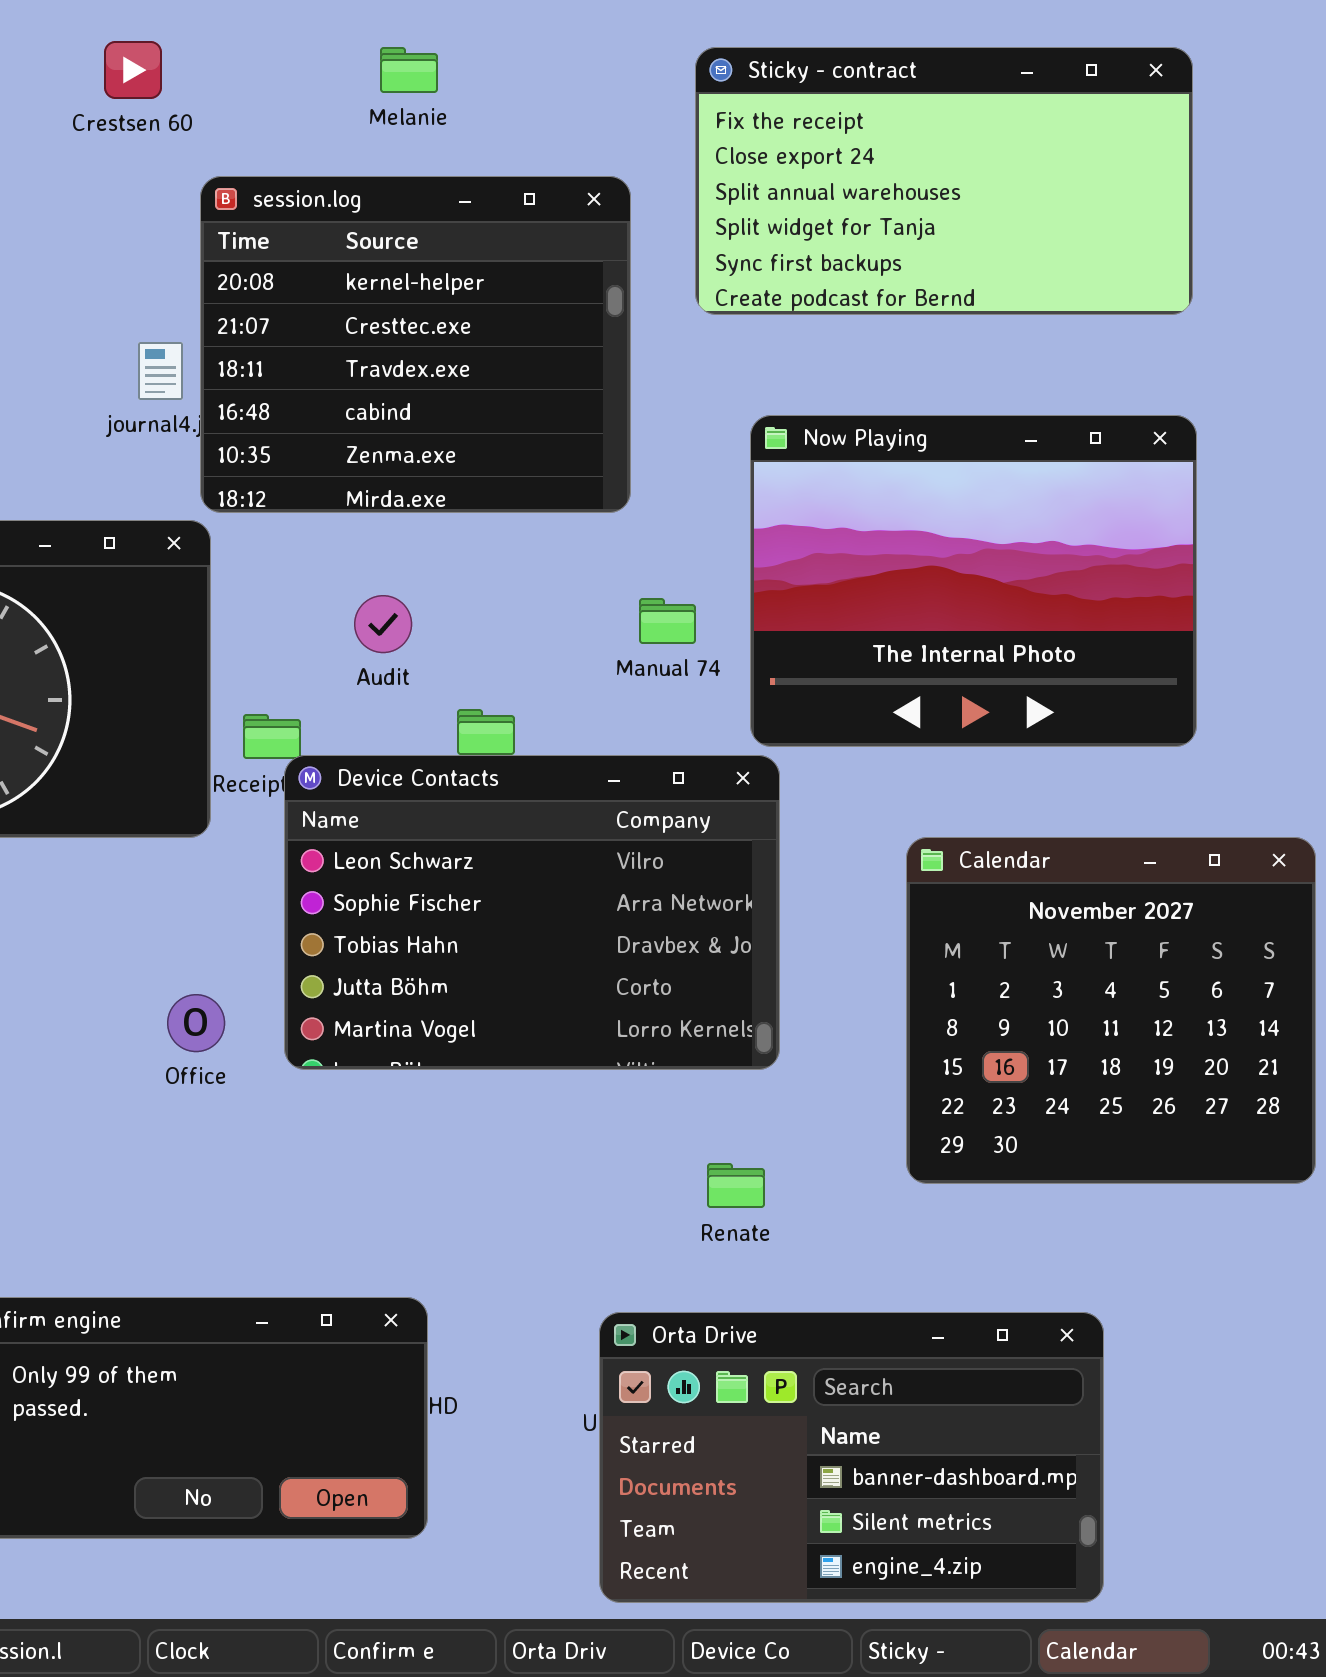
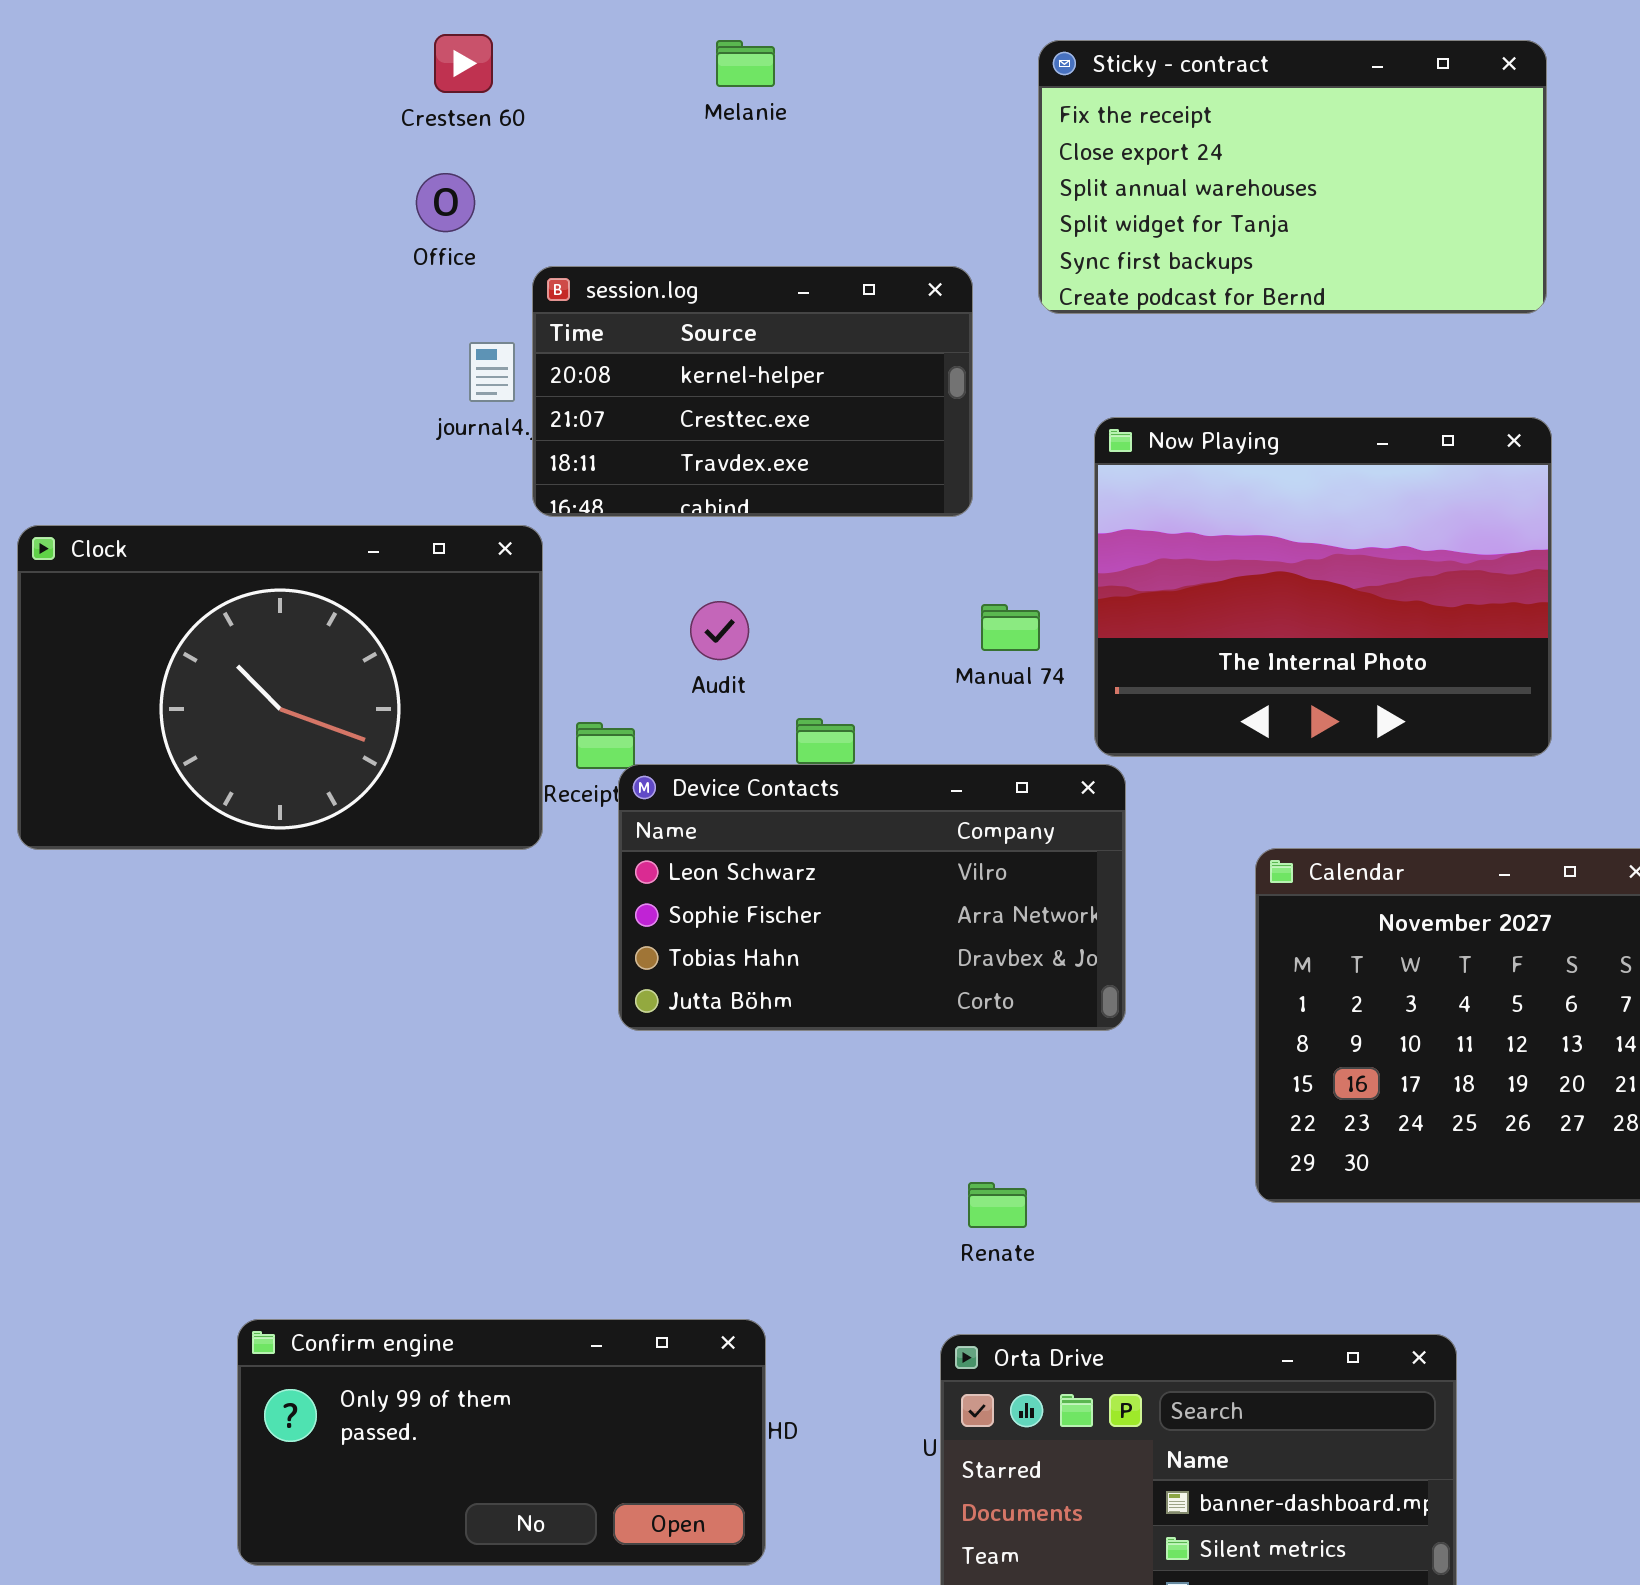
session.log: [200,176,631,513] -> [532,266,973,517], resized
Device Contacts: [284,755,780,1070] -> [618,764,1126,1031], resized
Office: [167,994,225,1052] -> [416,173,475,232], moved
Renate: [707,1163,765,1208] -> [968,1182,1027,1228], moved

